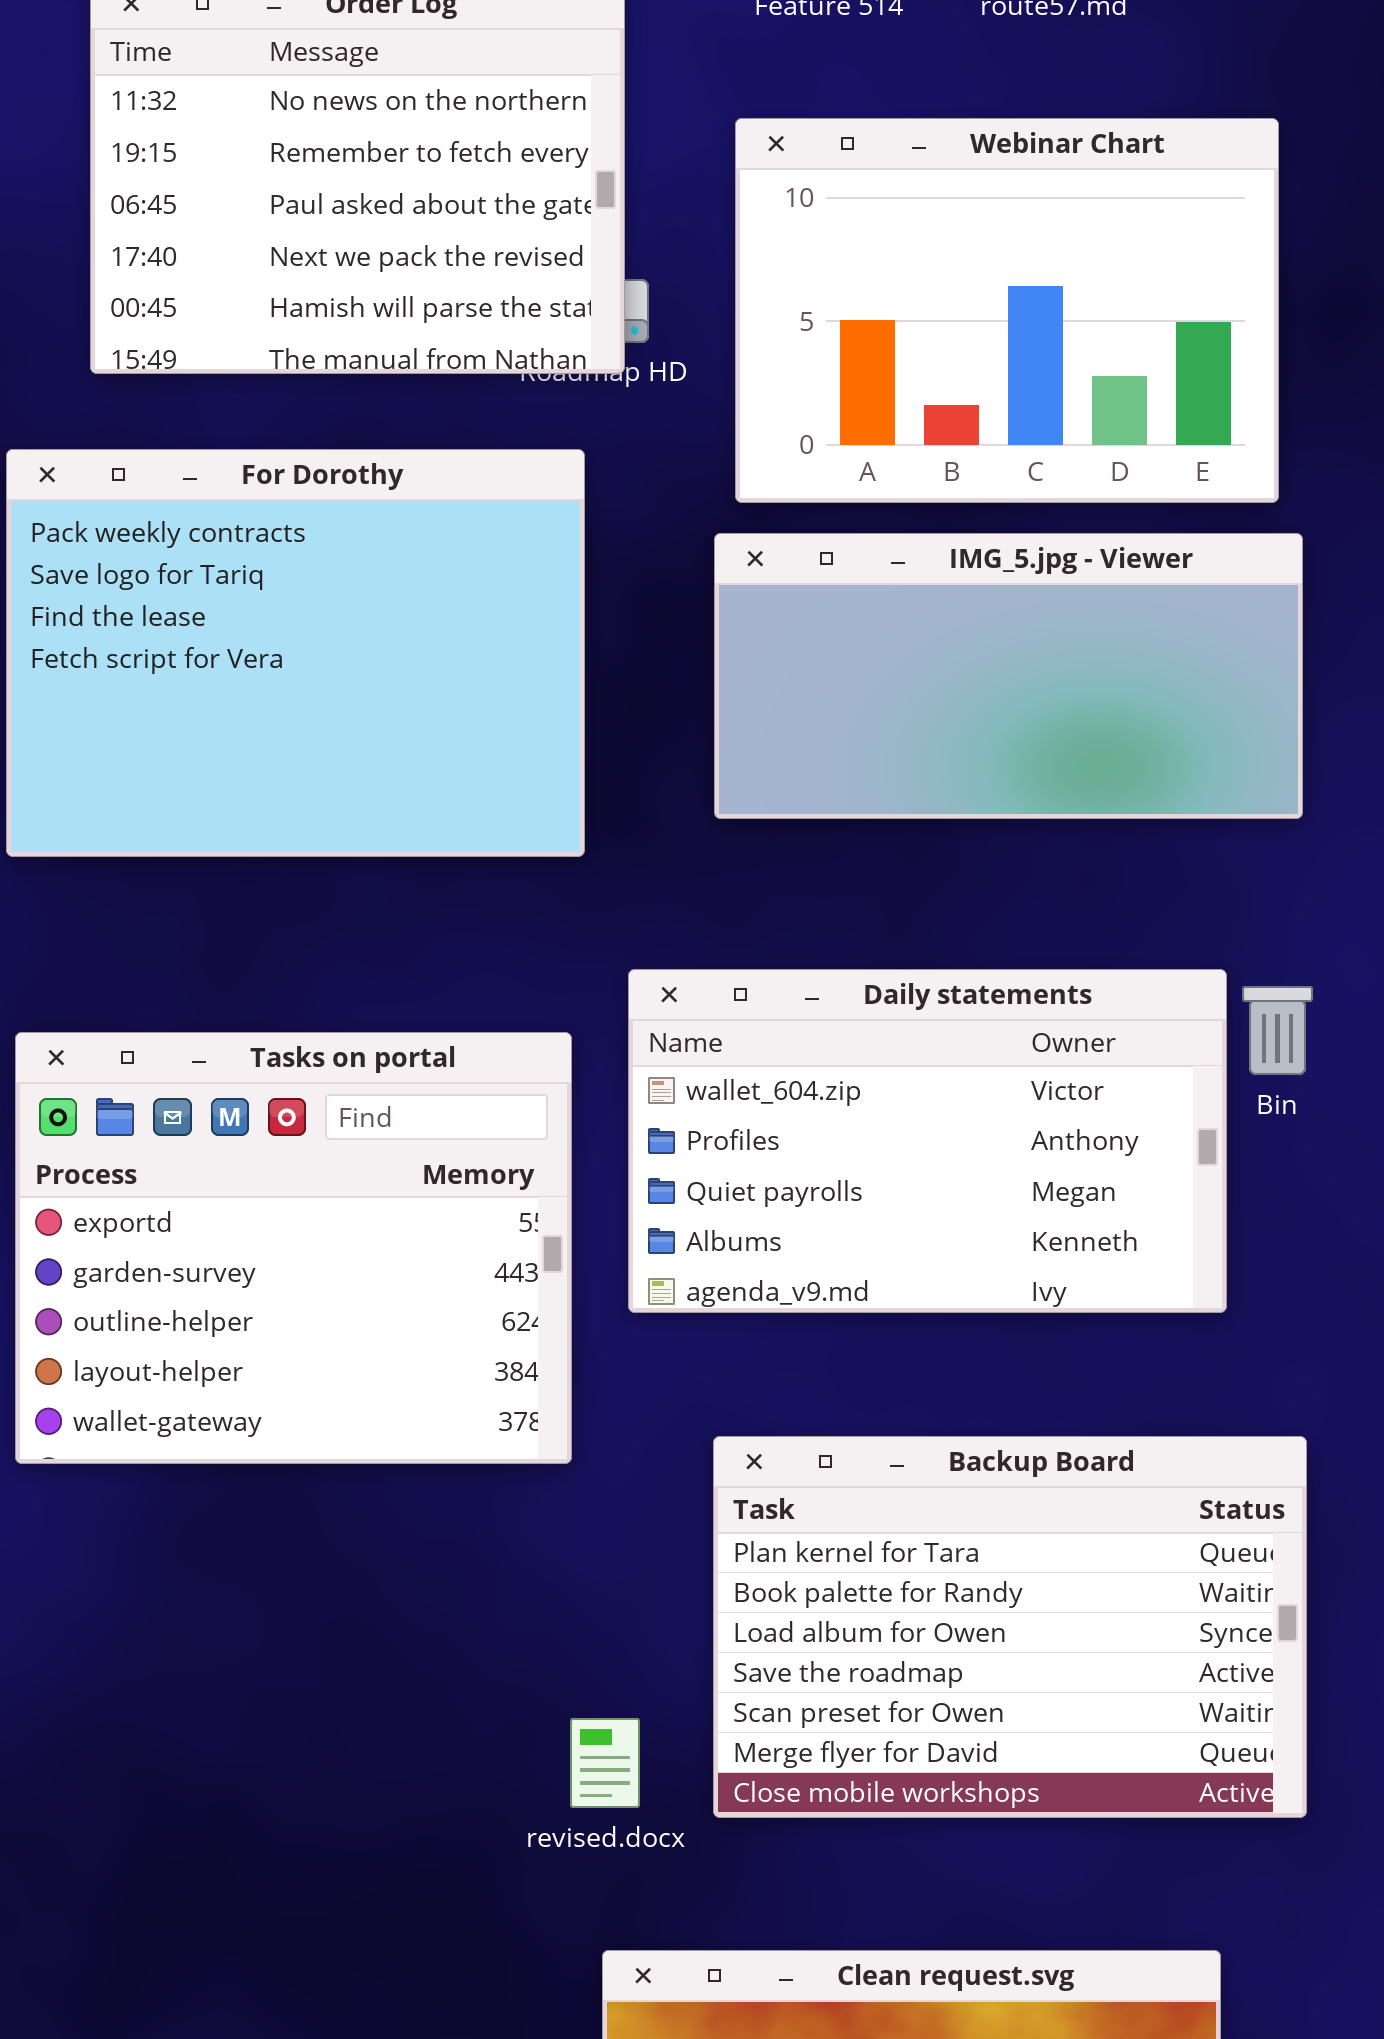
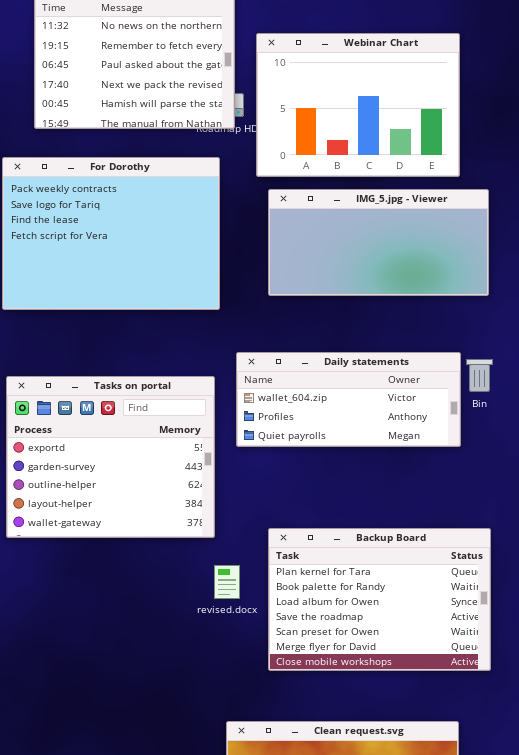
Webinar Chart: [735,118,1279,503] -> [256,33,460,177], moved
Daily statements: [628,969,1227,1313] -> [236,352,461,447], resized
revised.docx: [570,1718,640,1808] -> [214,565,240,599], moved

